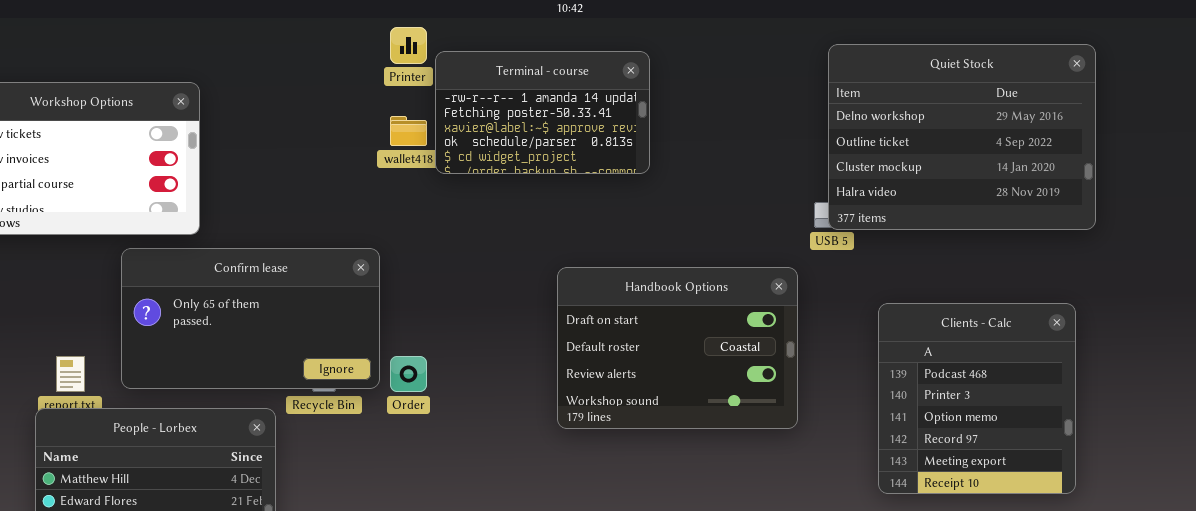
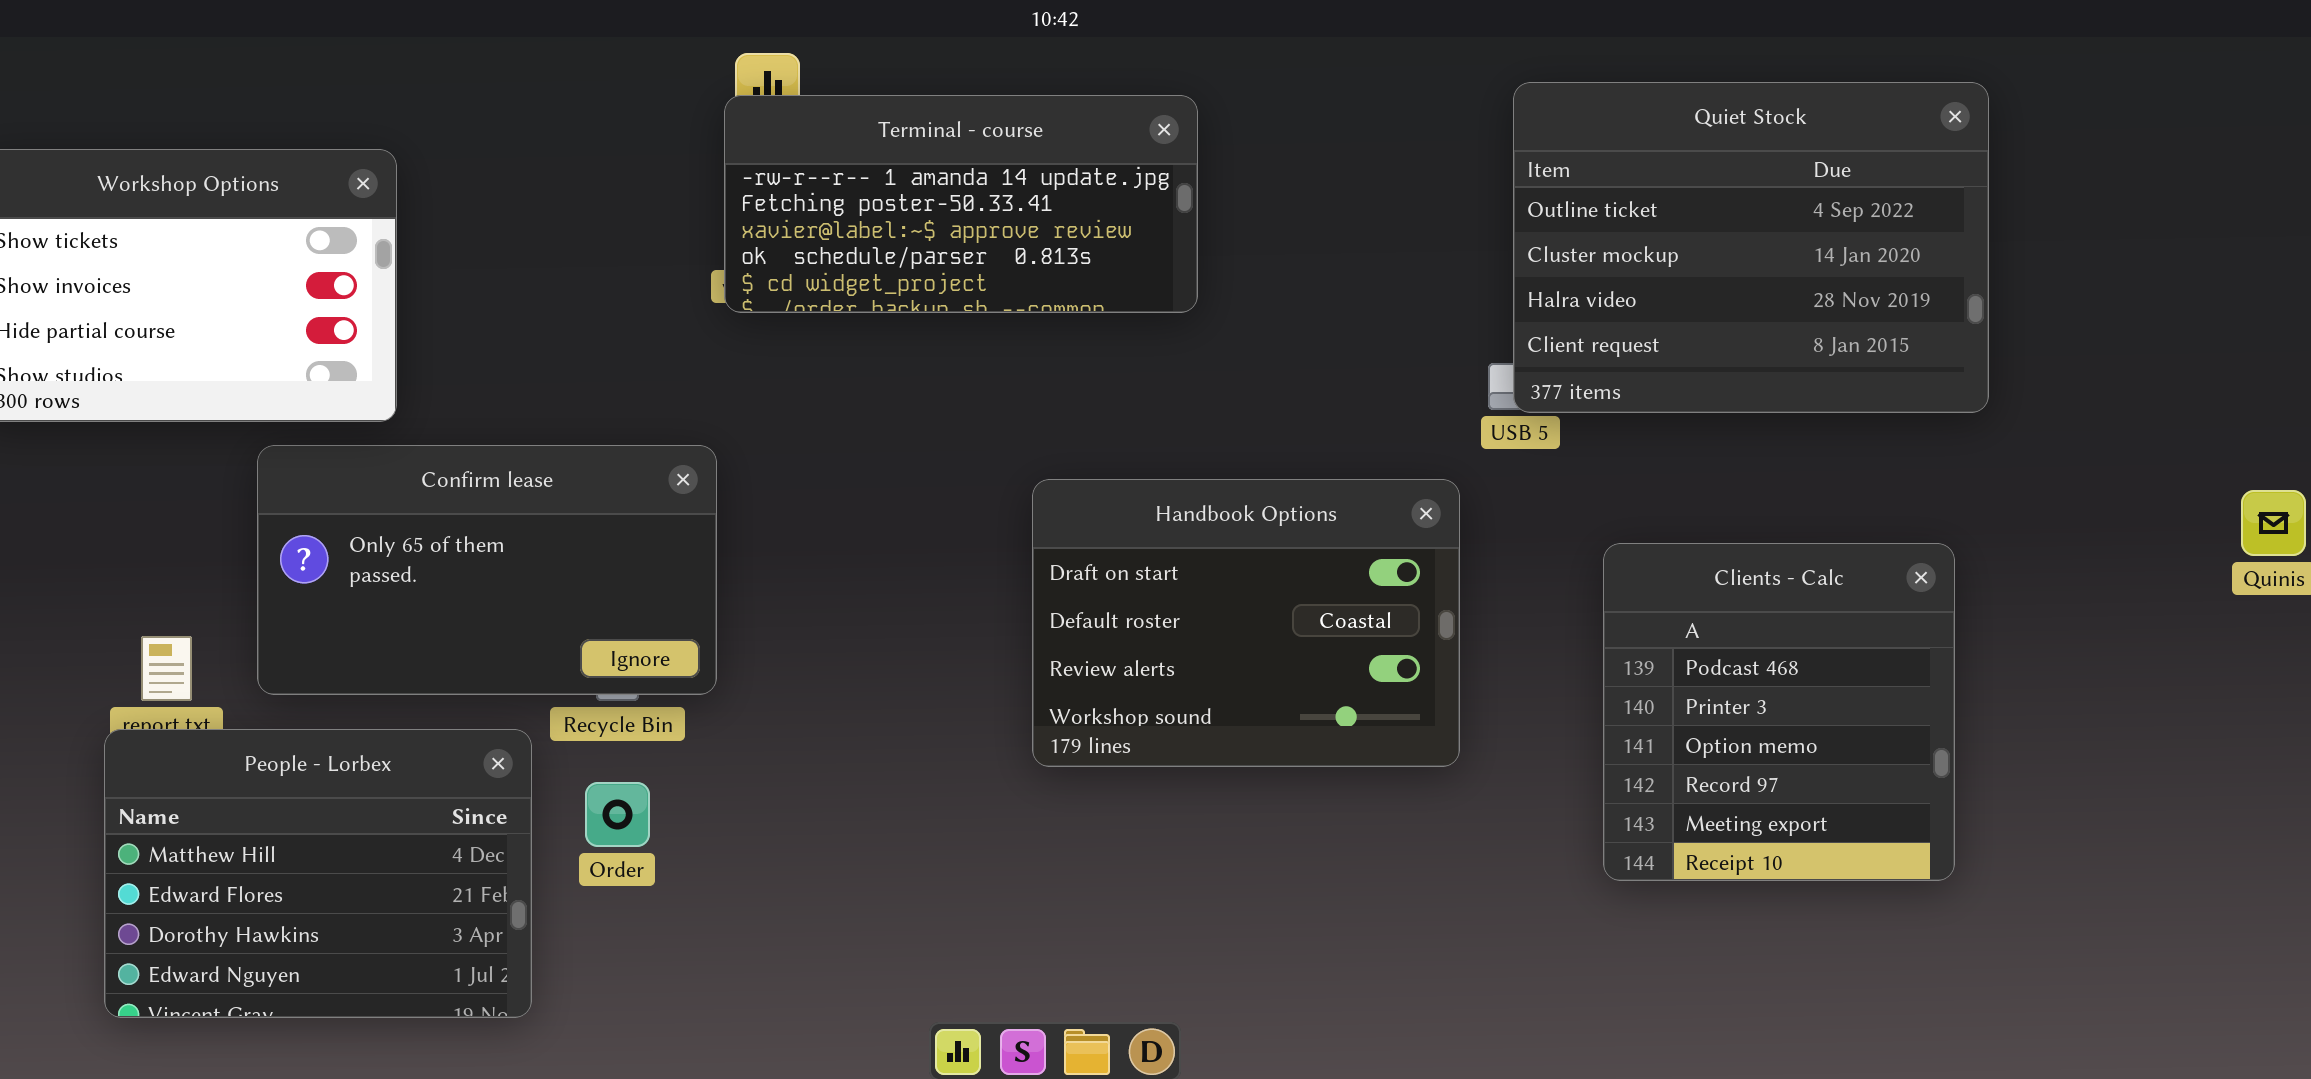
Quiet Stock: [828,44,1096,230] -> [1513,82,1989,413], scrolled down 1 row
Terminal - course: [435,51,650,174] -> [724,95,1198,313], resized
Order: [390,356,427,392] -> [585,782,650,847], moved

